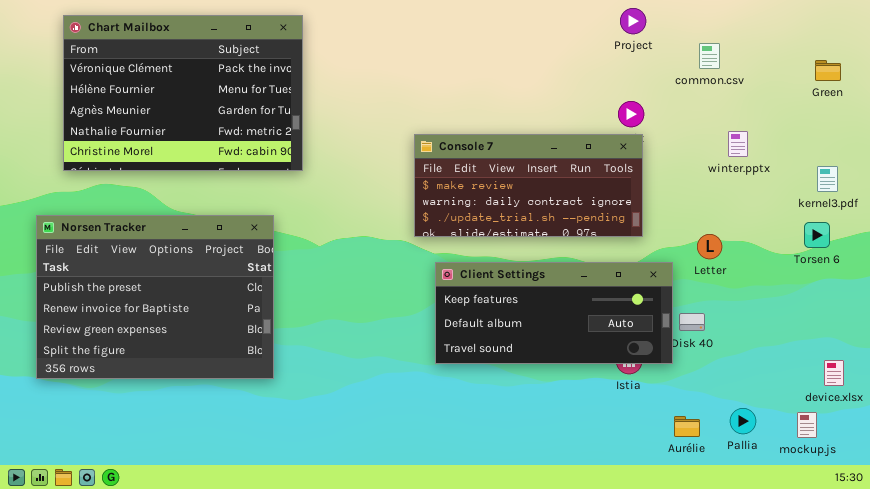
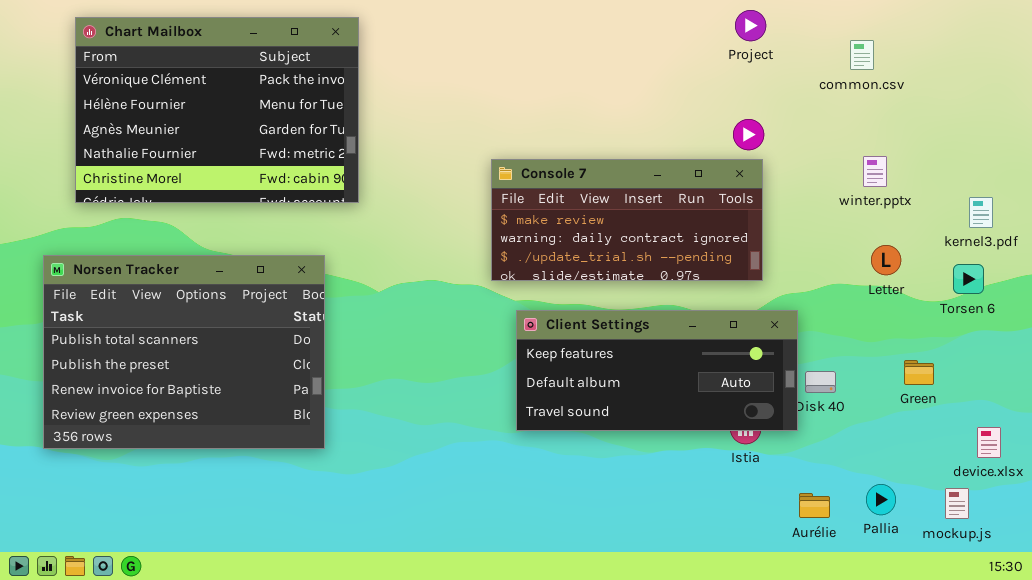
common.csv: [699,43,720,69] -> [850,40,874,70], moved
Green: [815,60,841,81] -> [904,360,934,385], moved
Norsen Tracker: [36,215,274,379] -> [43,255,325,449], scrolled up 1 row
Letter: [697,234,722,259] -> [871,245,901,275], moved

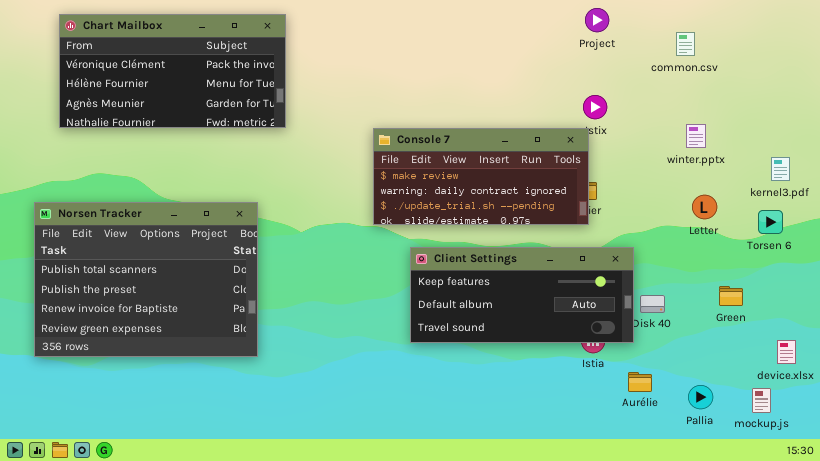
Chart Mailbox: [75,17,359,203] -> [59,14,286,128], resized
Console 7: [491,159,763,281] -> [373,128,589,225], moved
Aurélie: [799,493,830,518] -> [628,372,652,392], moved

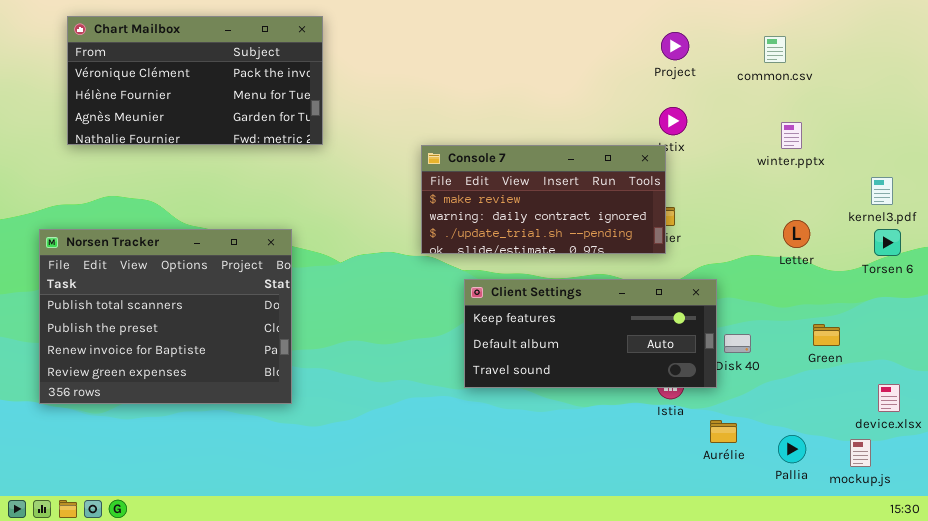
Project: [585,8,609,32] -> [661,32,689,60], moved
winter.pptx: [686,124,706,148] -> [781,122,802,149], moved
Torsen 6: [758,210,783,234] -> [874,229,901,256], moved

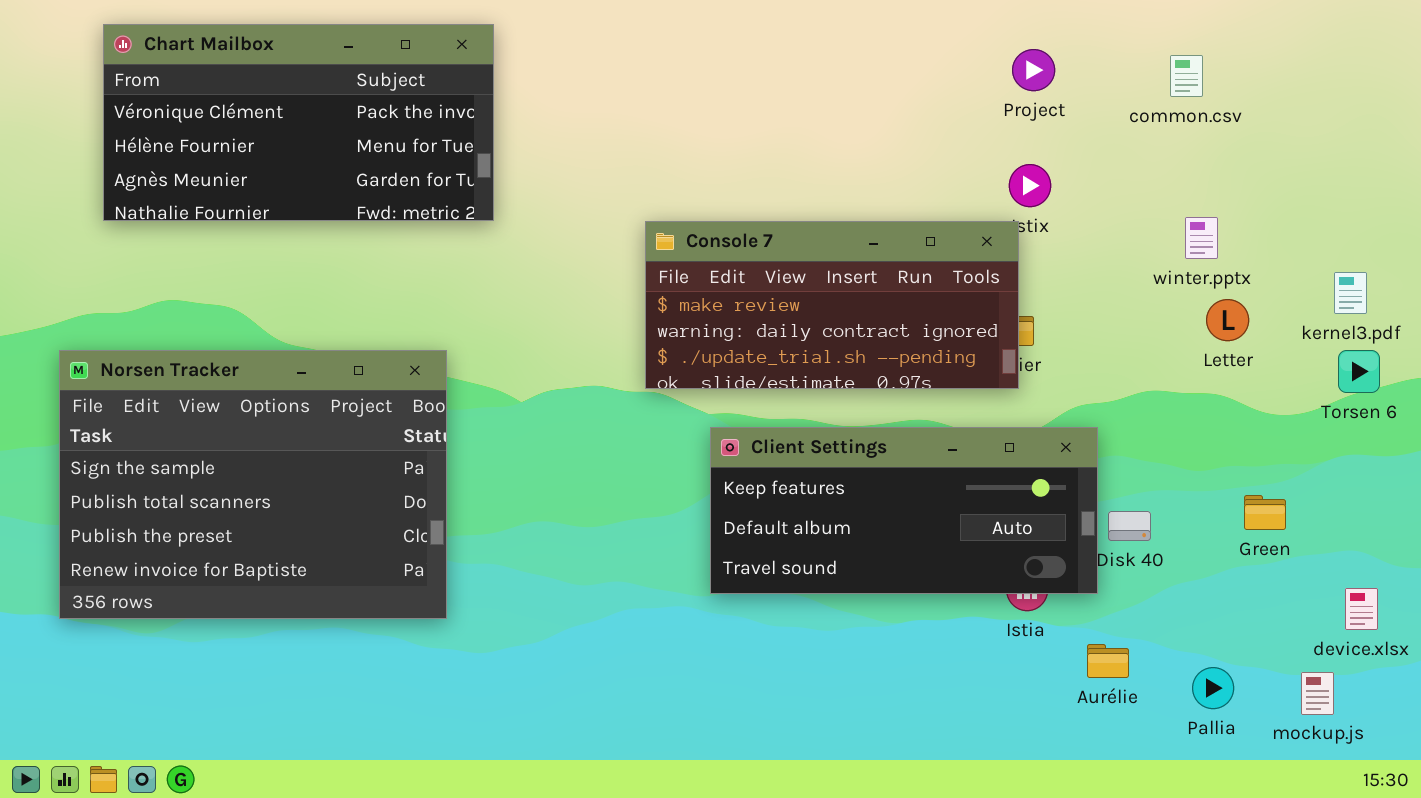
winter.pptx: [781,122,802,149] -> [1185,217,1218,259], moved
Letter: [783,220,810,248] -> [1206,299,1249,341], moved
Norsen Tracker: [39,229,292,404] -> [59,350,447,619], scrolled up 1 row

